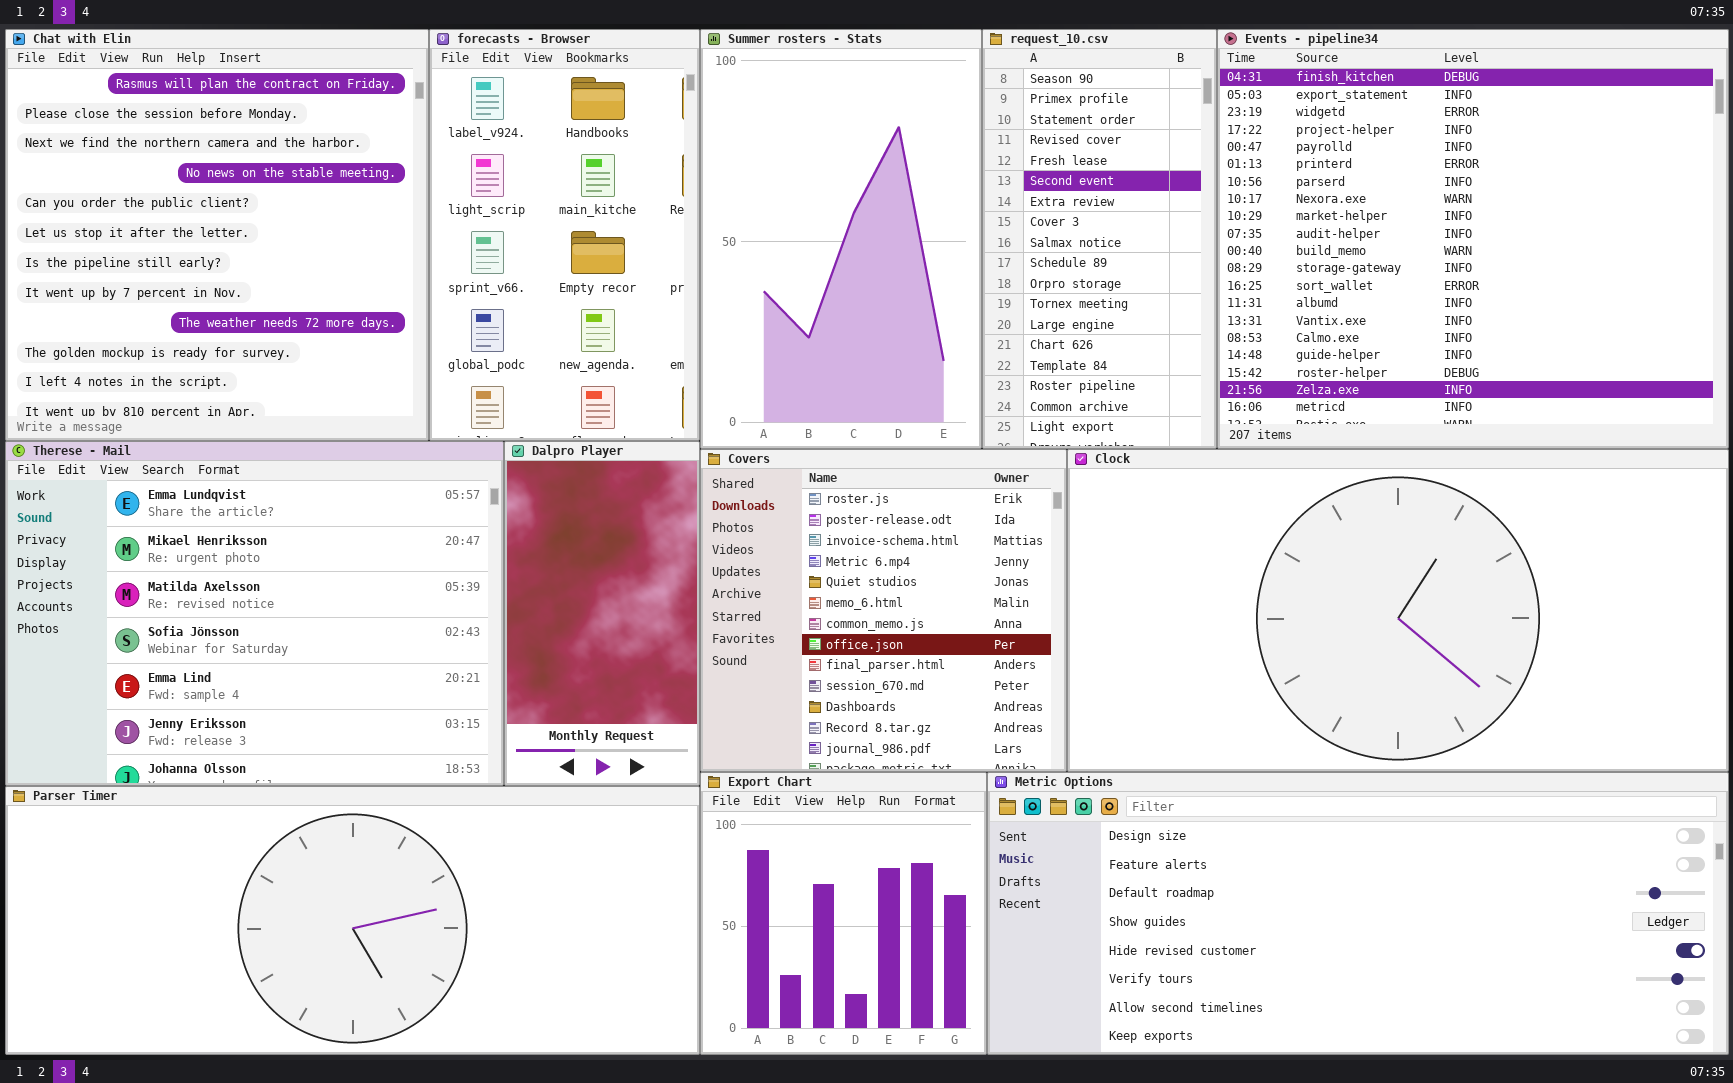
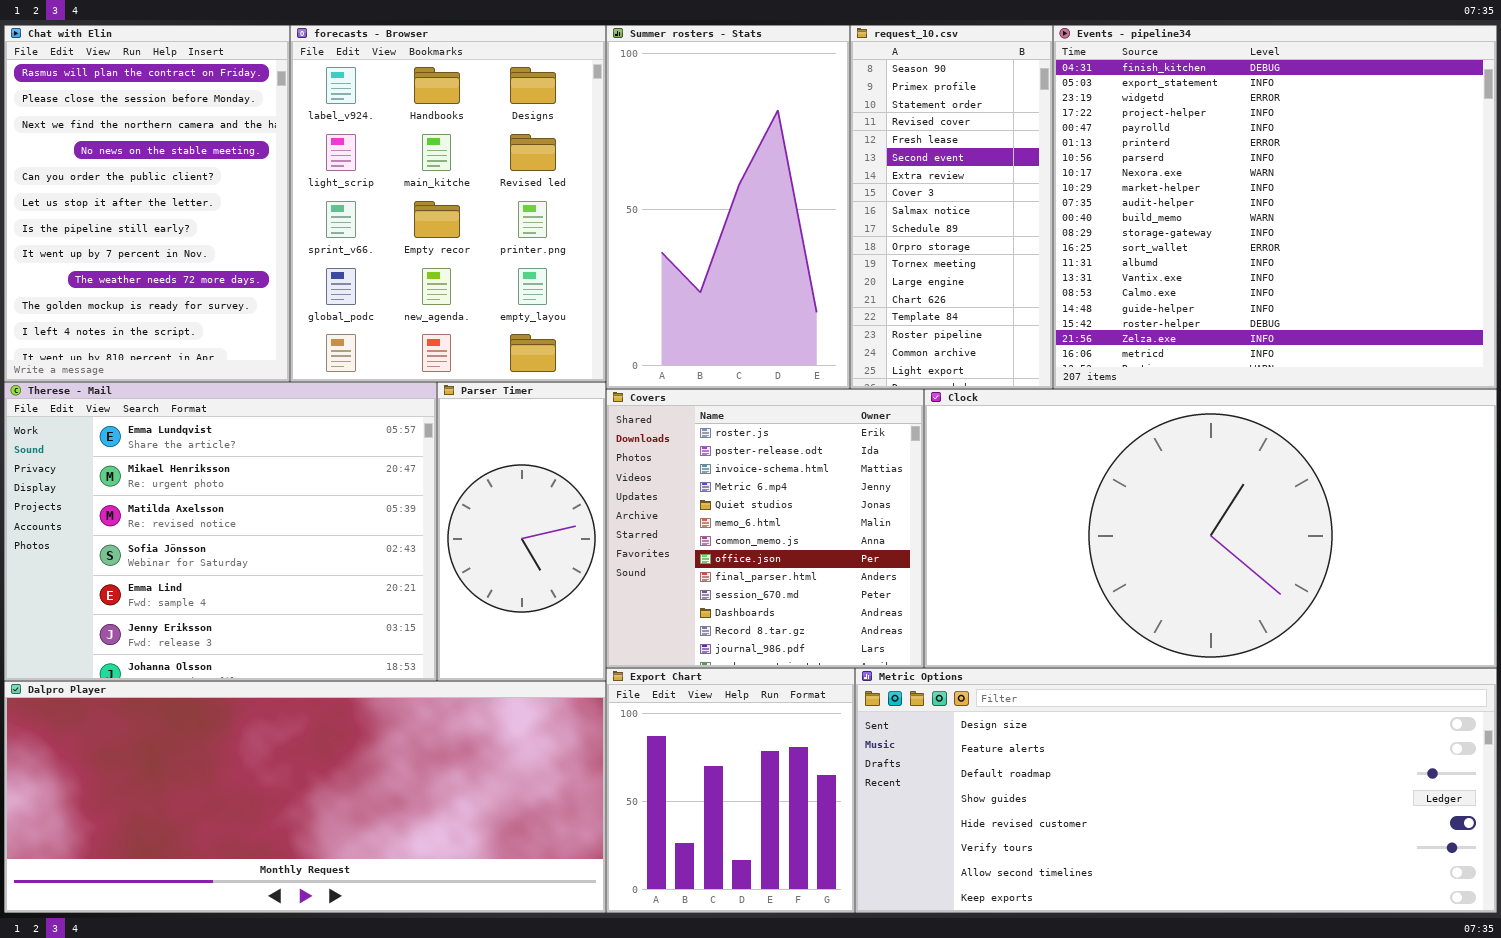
Chat with Elin: [5,29,429,441] -> [4,25,290,382], resized
forecasts - Browser: [429,29,700,441] -> [290,25,606,382], resized
Dalpro Player: [504,441,700,786] -> [4,681,606,913], moved, resized
Parser Timer: [5,786,700,1055] -> [437,382,606,681], moved, resized

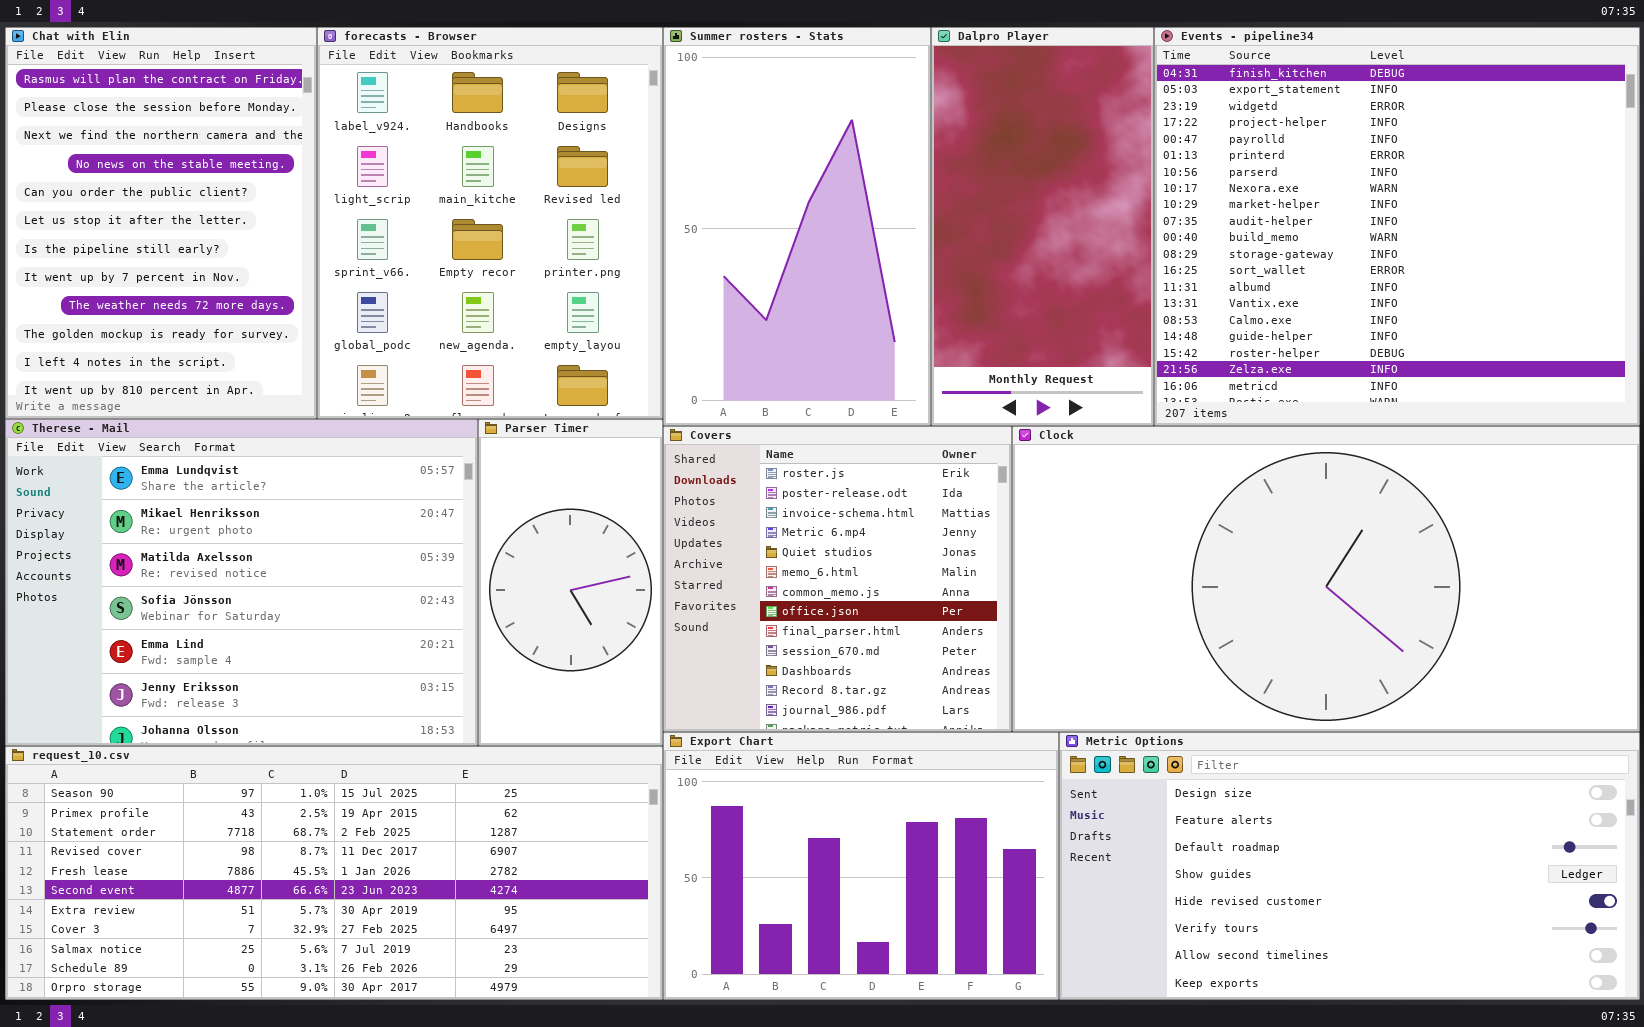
request_10.csv: [850,25,1053,389] -> [5,746,663,1000], moved, resized
Export Chart: [606,668,855,913] -> [663,732,1059,1000], resized
Metric Options: [855,668,1497,913] -> [1059,732,1640,1000], resized
Dalpro Player: [4,681,606,913] -> [931,27,1154,426], moved, resized

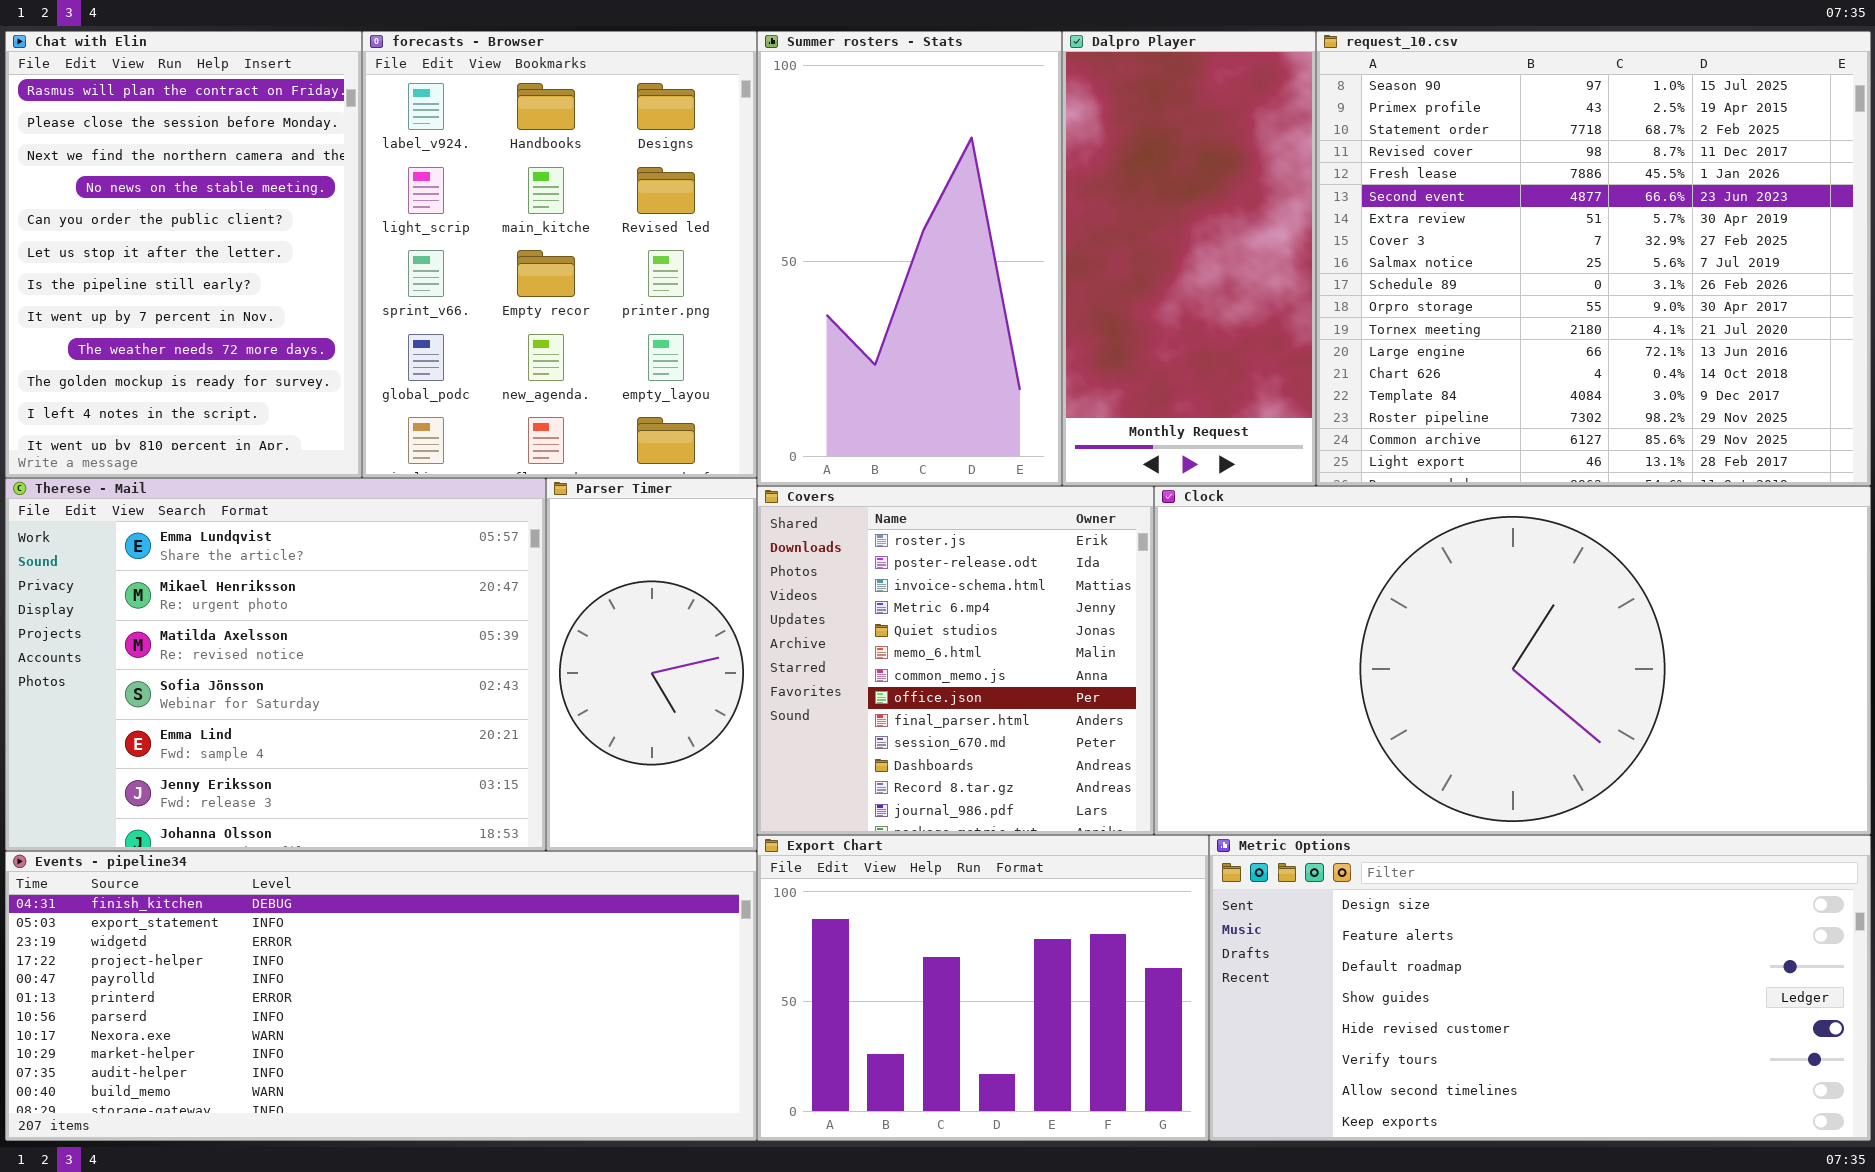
Events - pipeline34: [1154,27,1640,426] -> [5,851,757,1141], moved, resized
request_10.csv: [5,746,663,1000] -> [1316,31,1871,486], moved, resized

